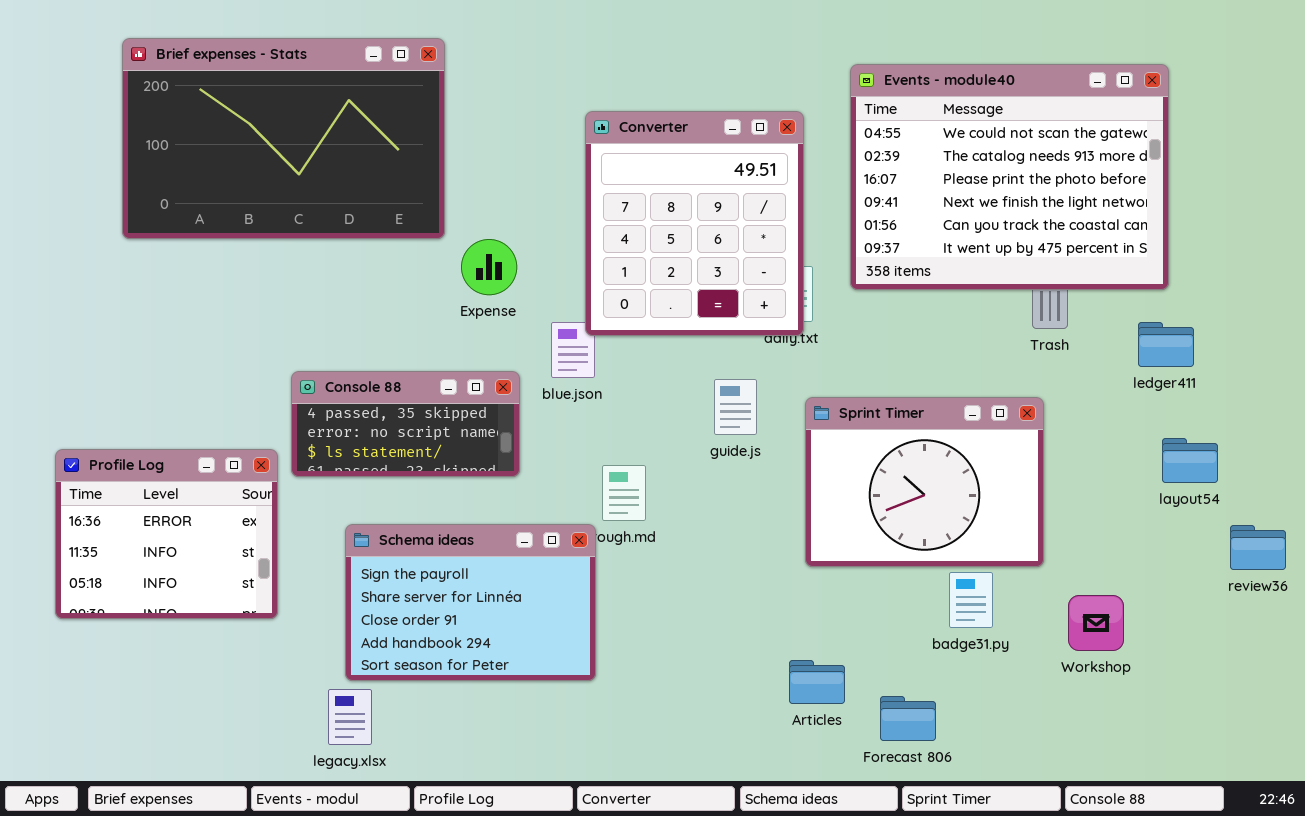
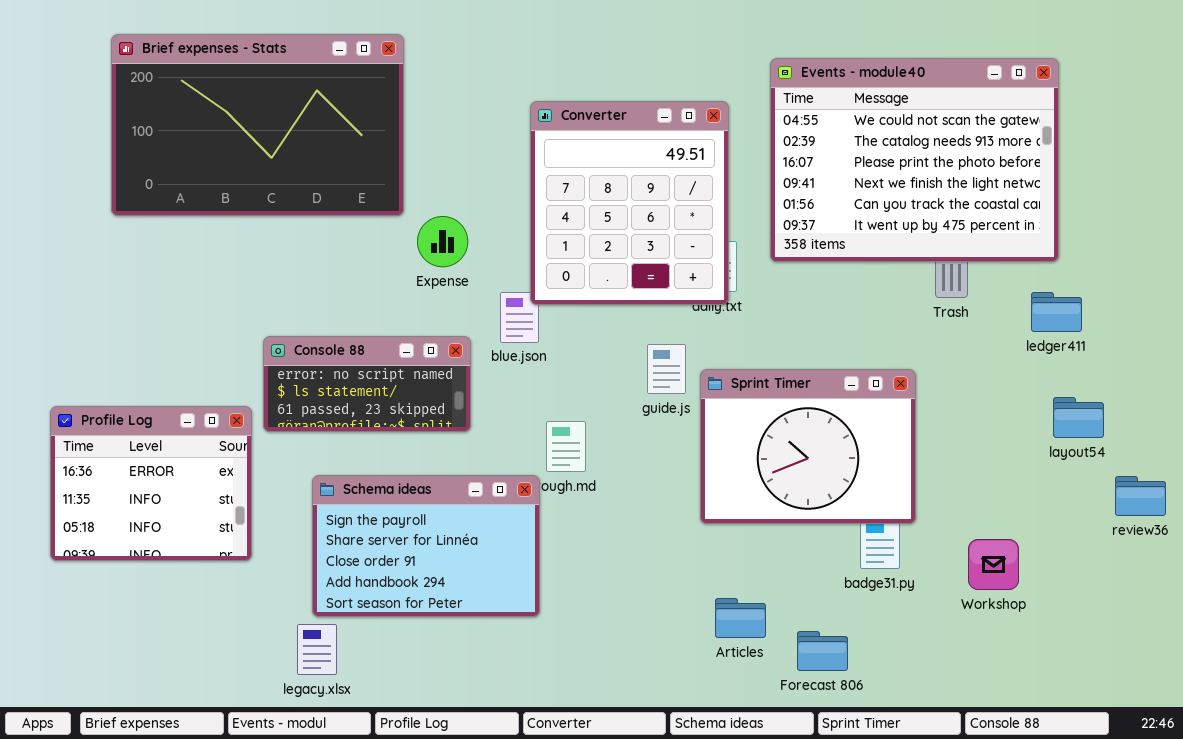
Console 88: [291,371,520,477] -> [263,336,471,432], scrolled down 1 row
Sprint Timer: [805,397,1044,567] -> [700,369,916,524], moved

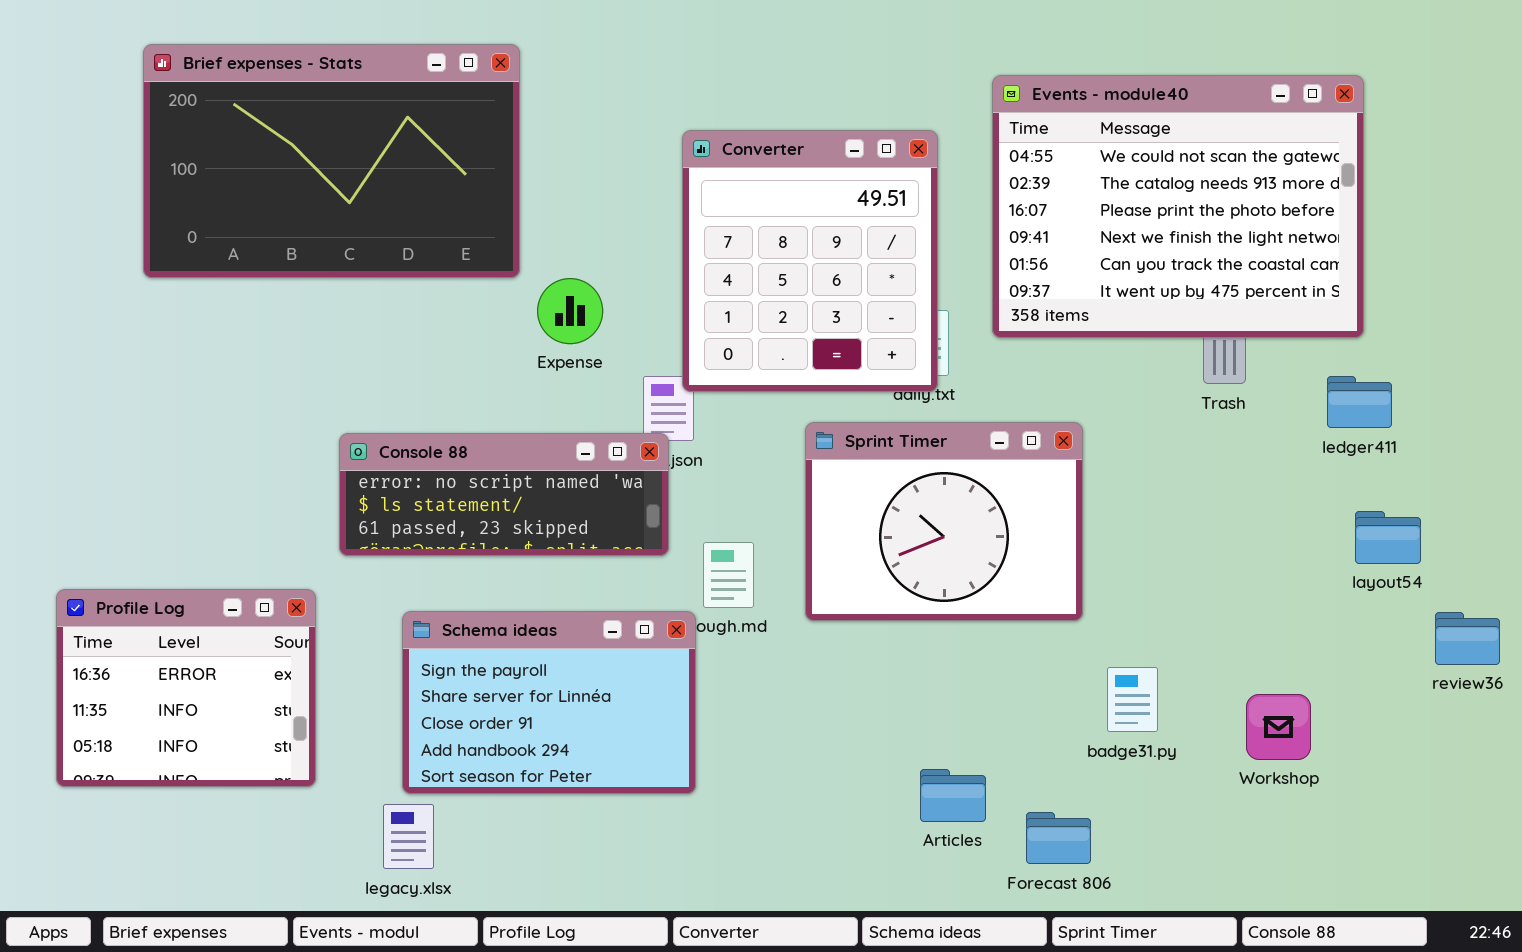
Console 88: [263,336,471,432] -> [339,433,669,556], resized
Sprint Timer: [700,369,916,524] -> [805,422,1083,621], moved
Profile Log: [50,406,252,561] -> [56,589,316,787], moved

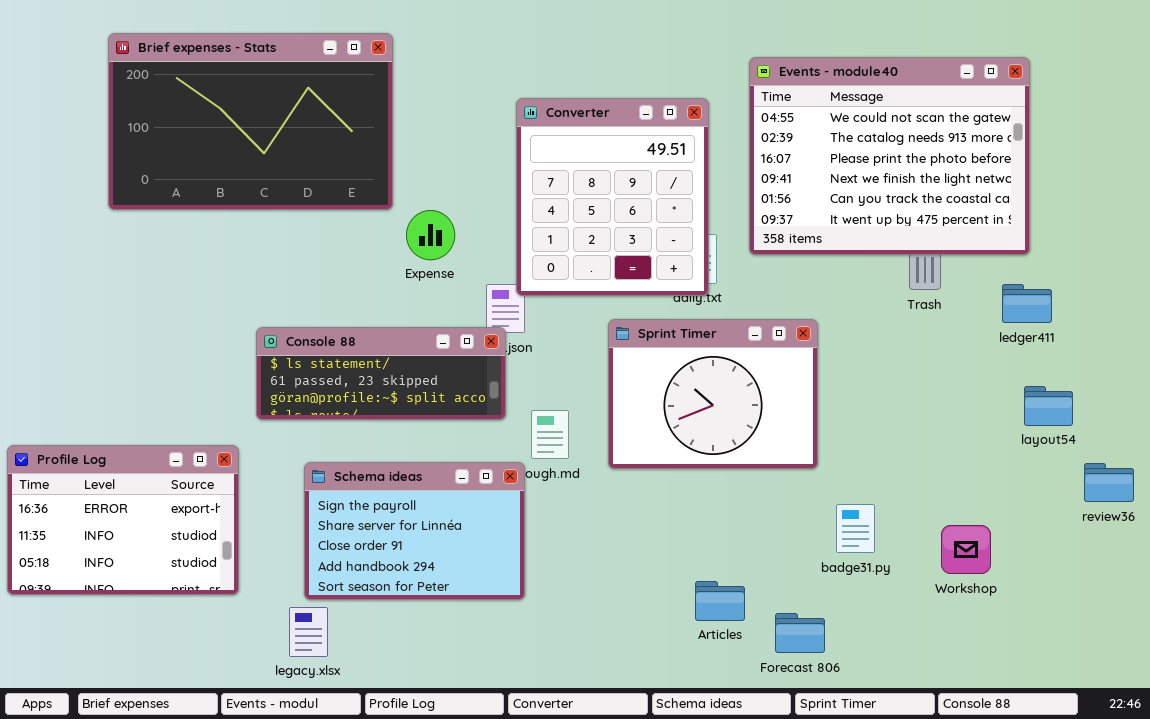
Console 88: [339,433,669,556] -> [256,327,506,420], scrolled down 1 row
Profile Log: [56,589,316,787] -> [7,445,239,595], resized

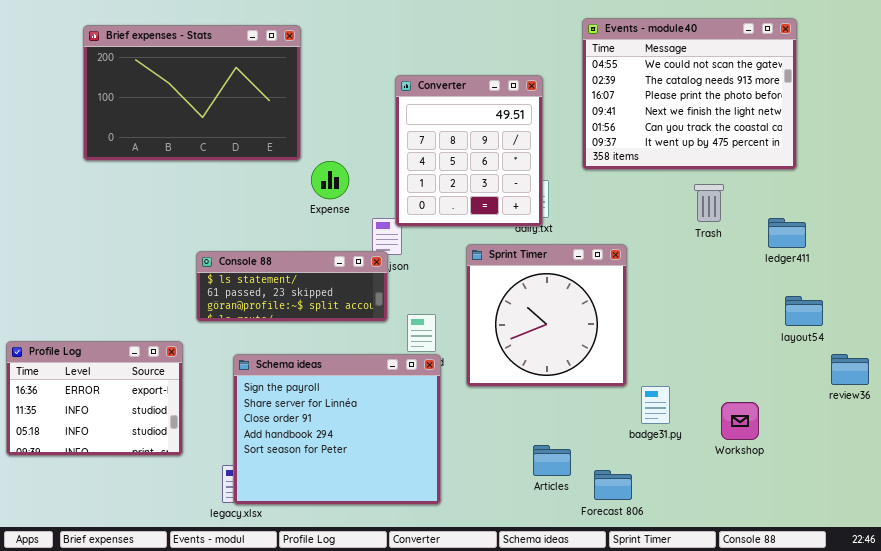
Events - module40: [749,57,1030,255] -> [582,18,797,170], moved
Sprint Timer: [608,319,818,469] -> [466,244,627,387], resized
Schema ideas: [304,462,525,600] -> [233,354,441,505], resized

